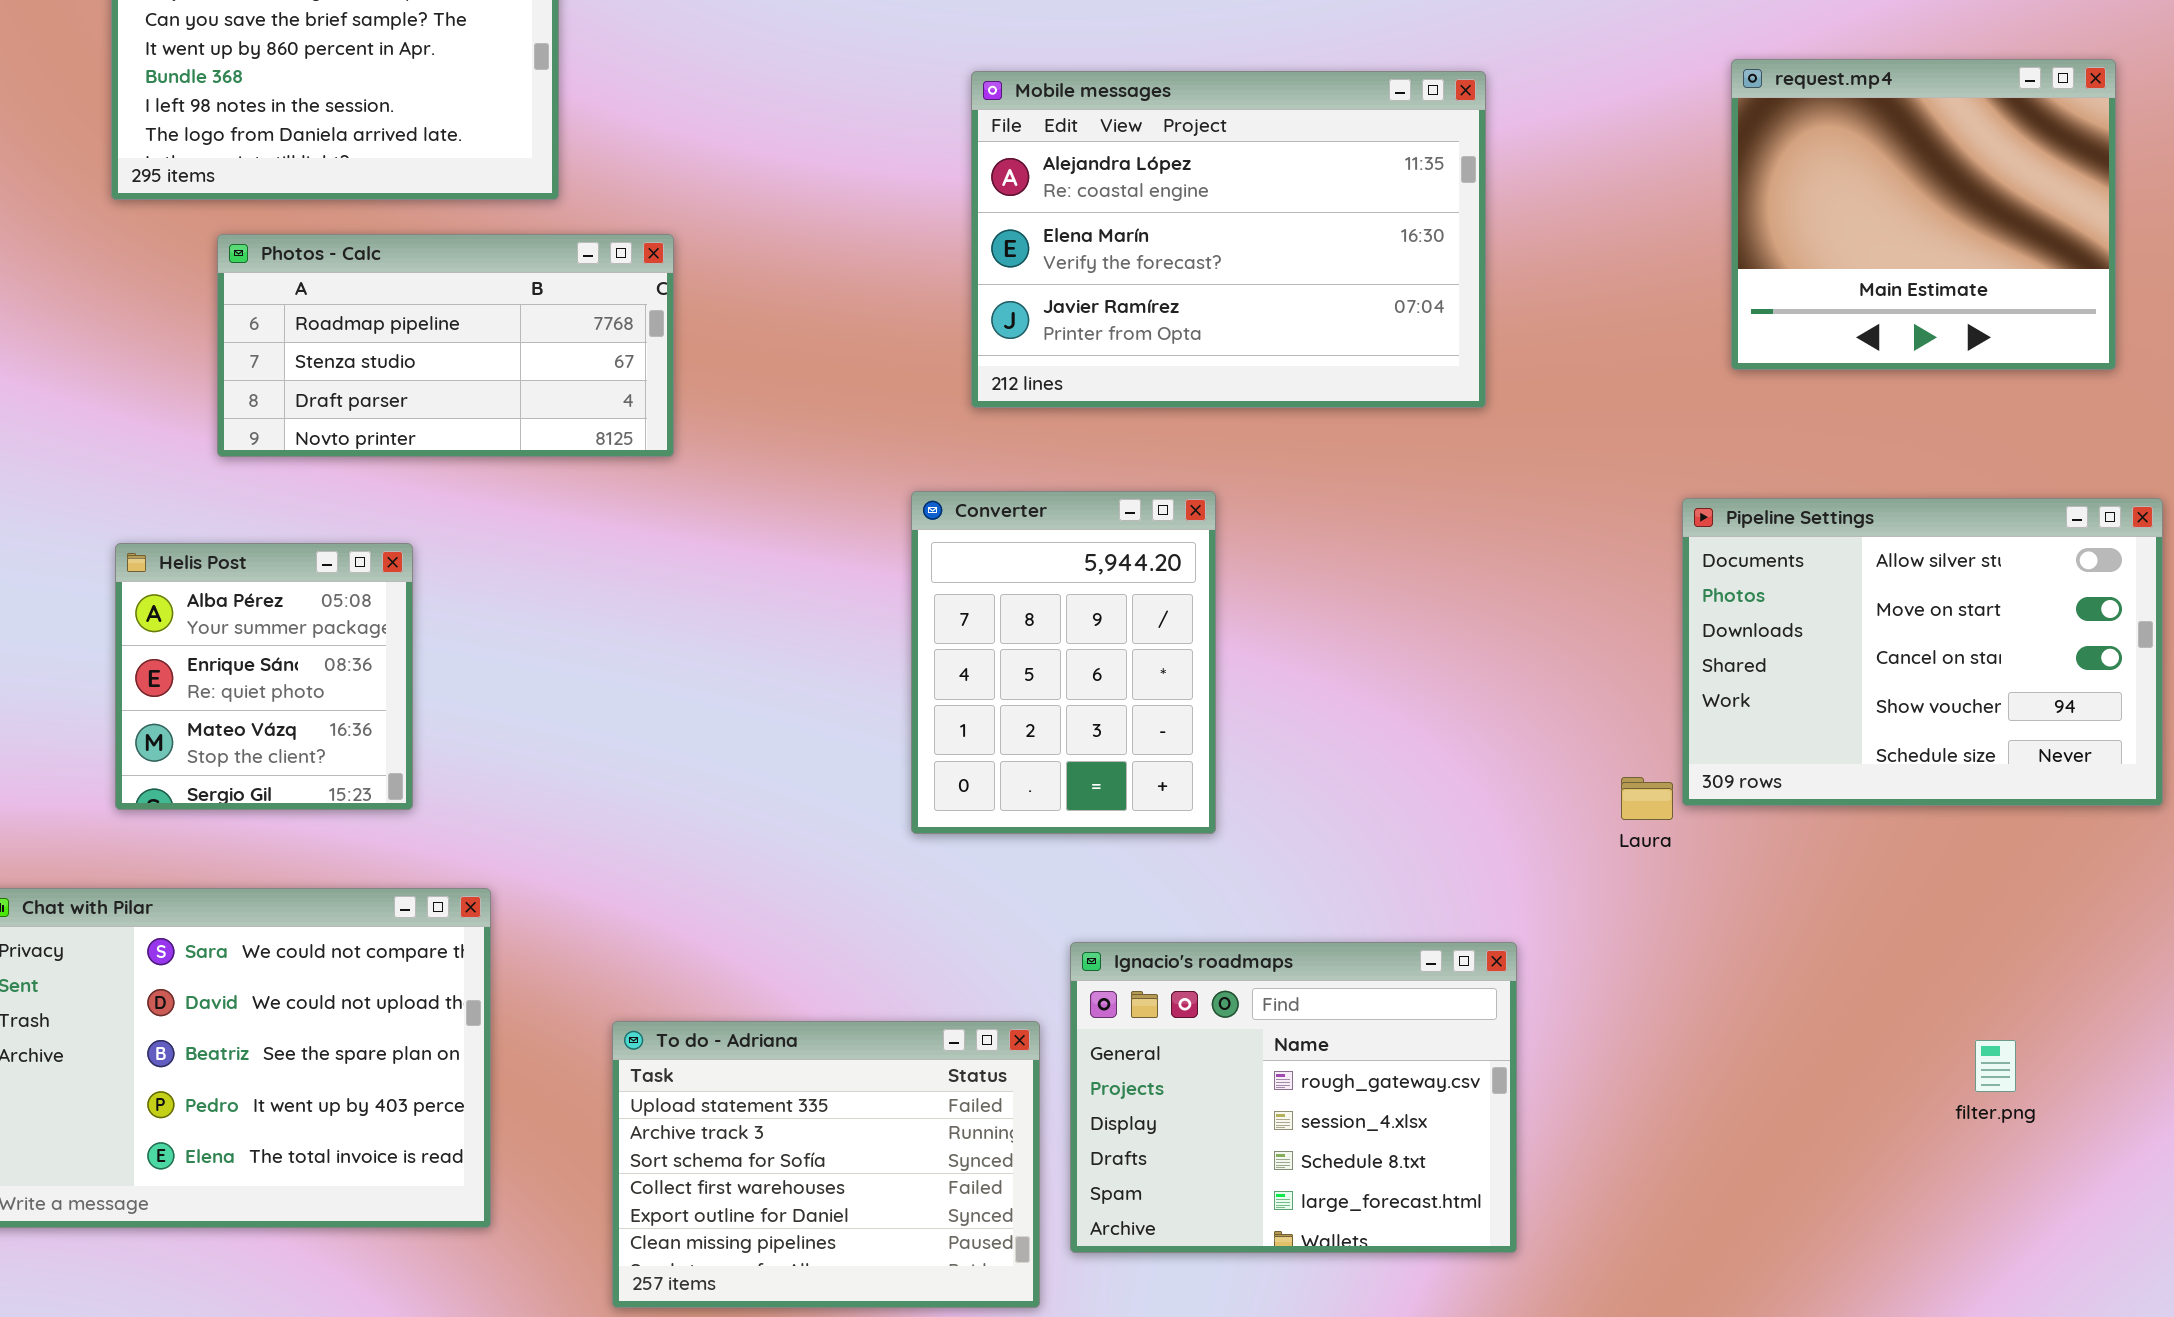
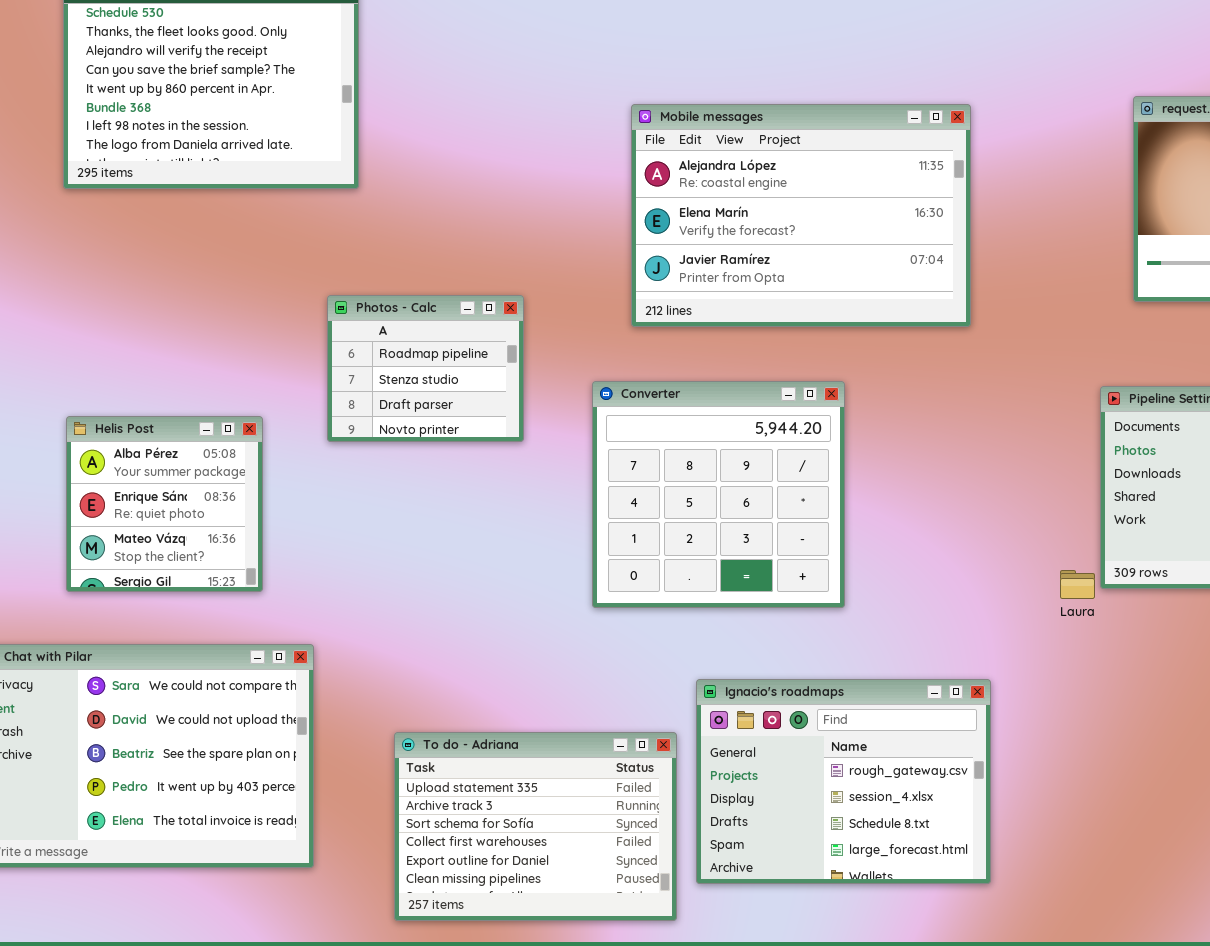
Photos - Calc: [217,234,674,457] -> [327,295,524,442], moved, resized
Converter: [911,491,1216,834] -> [592,381,845,608], resized

